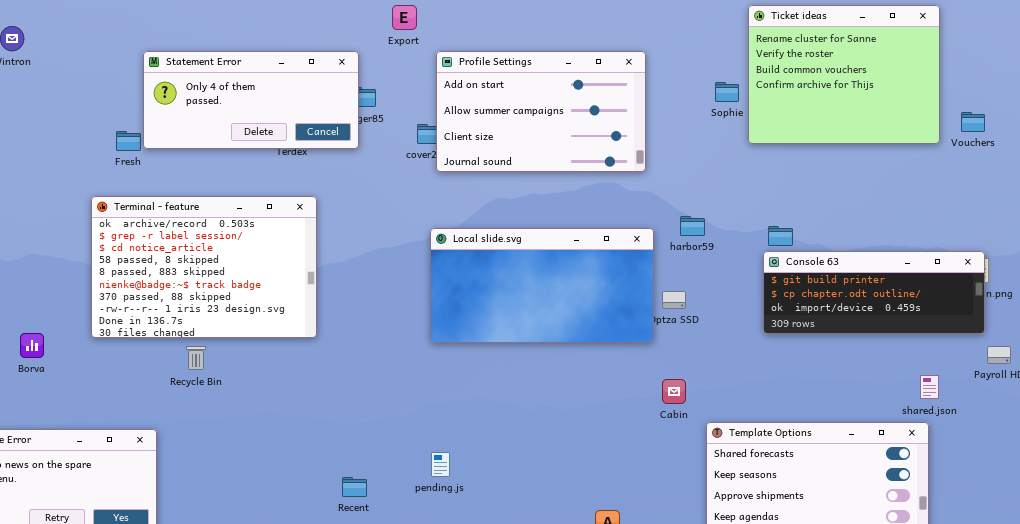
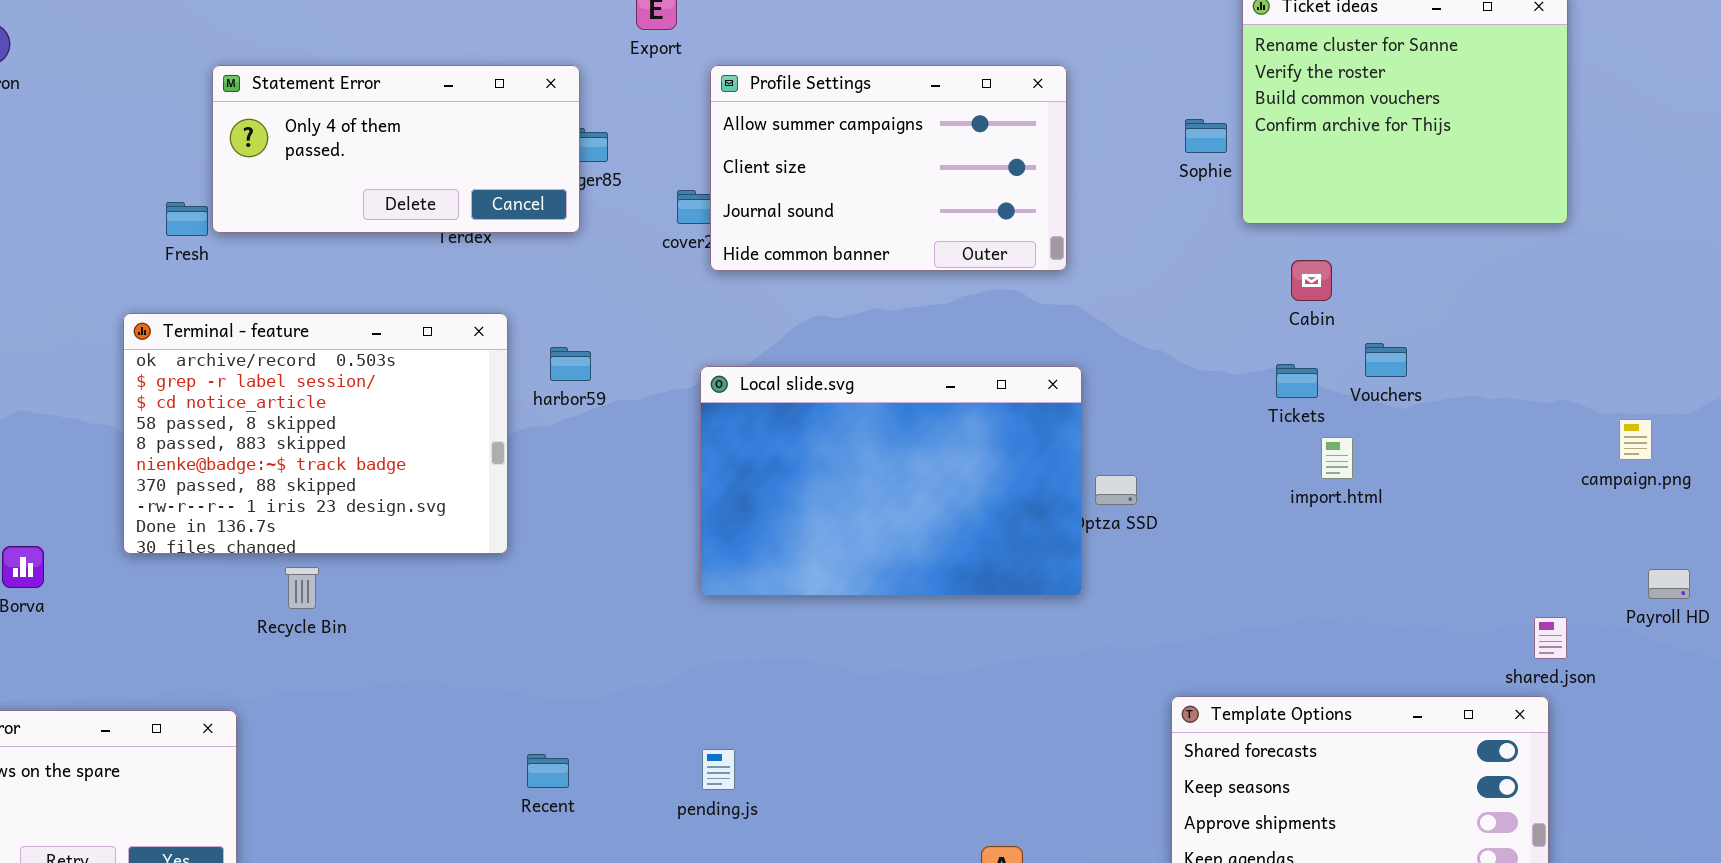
Profile Settings: [436,51,646,172] -> [710,65,1067,271], scrolled down 1 row
Vouchers: [961,112,985,132] -> [1365,343,1407,377], moved
harbor59: [680,216,705,236] -> [550,347,591,381], moved
Local slide.svg: [430,228,654,343] -> [700,366,1082,596], resized
Console 63: [763,251,985,334] -> none, closed
Cabin: [662,379,686,404] -> [1291,260,1332,301], moved
Recent: [342,477,367,497] -> [527,754,569,788], moved

